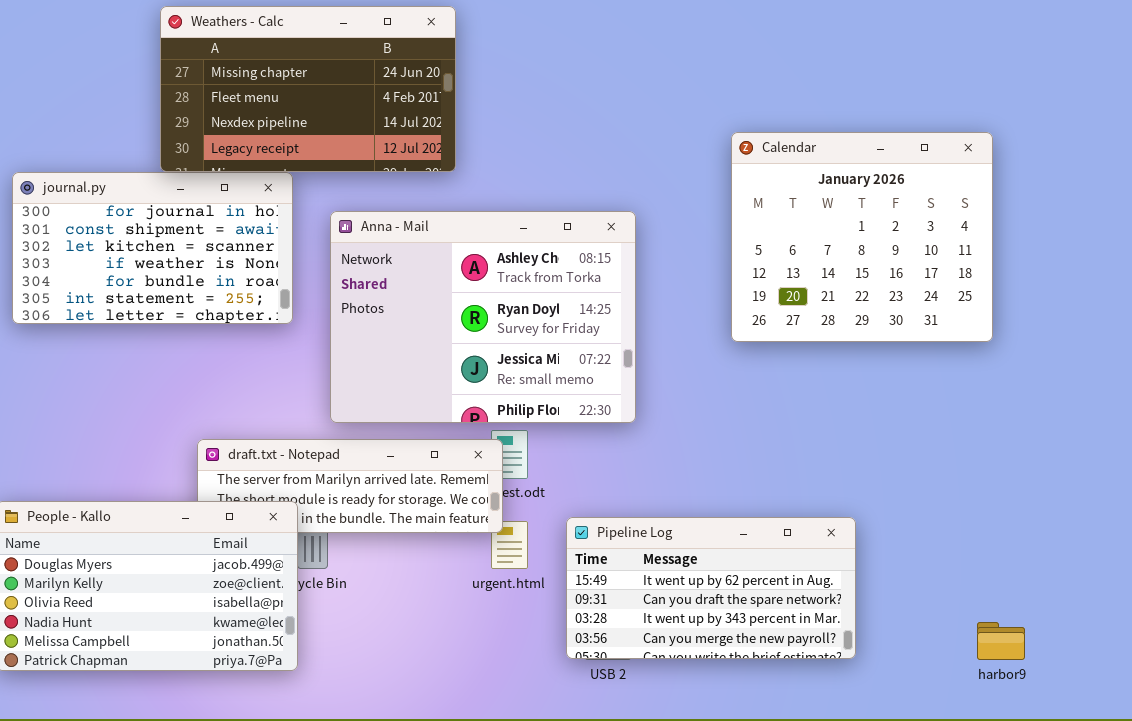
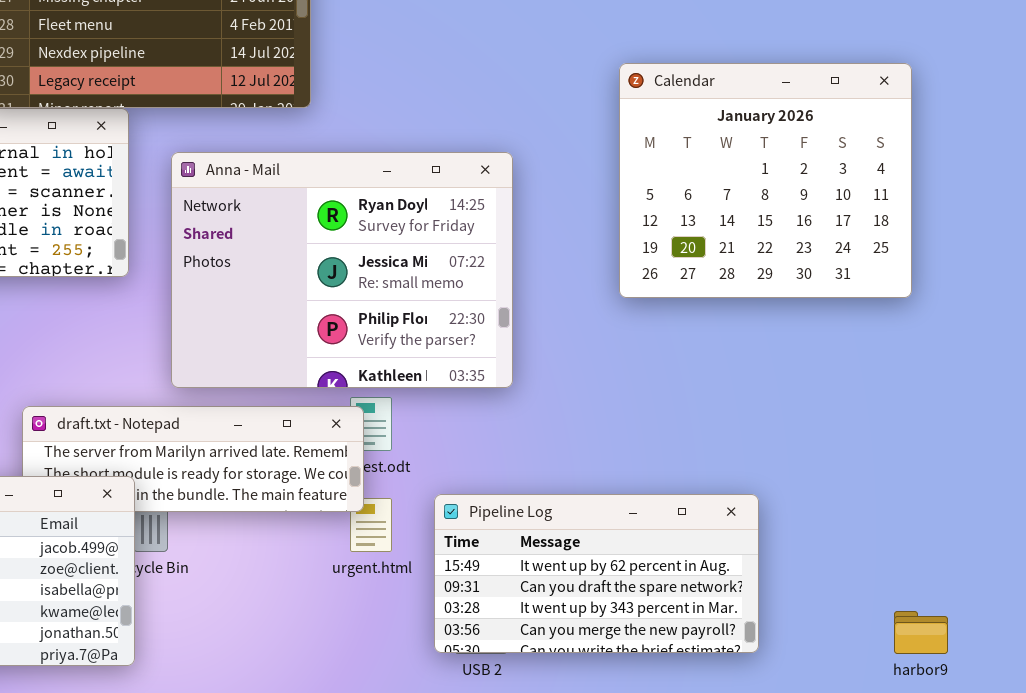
Anna - Mail: [330,211,636,423] -> [171,152,513,388], scrolled down 1 row

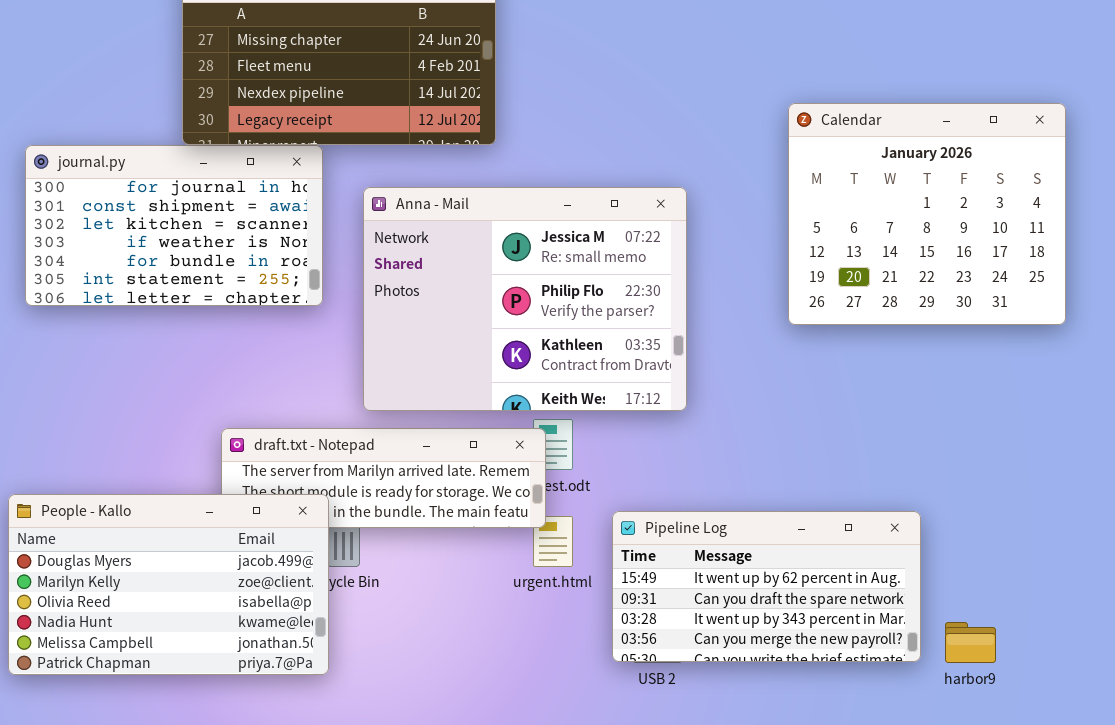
Anna - Mail: [171,152,513,388] -> [363,187,687,411], scrolled down 1 row
harbor9: [894,611,948,654] -> [945,622,996,663], moved

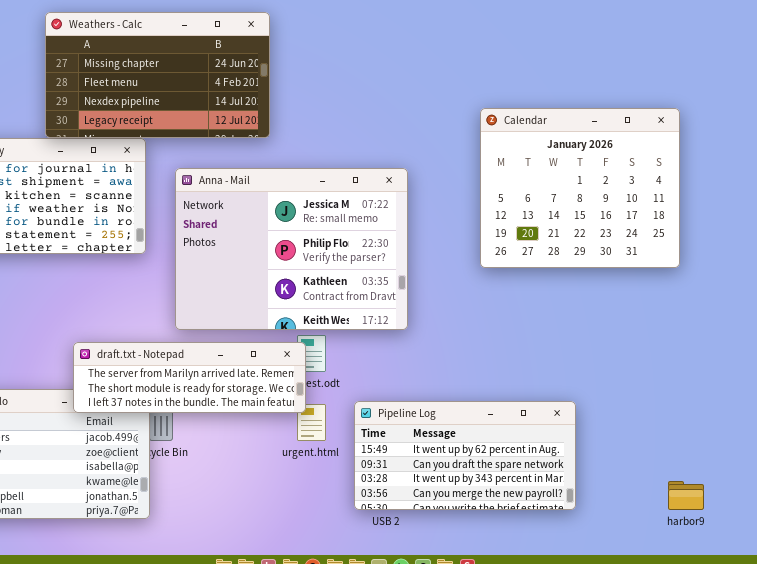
draft.txt - Notepad: [221,428,546,528] -> [73,342,306,413], raised
harbor9: [945,622,996,663] -> [668,481,704,510], moved

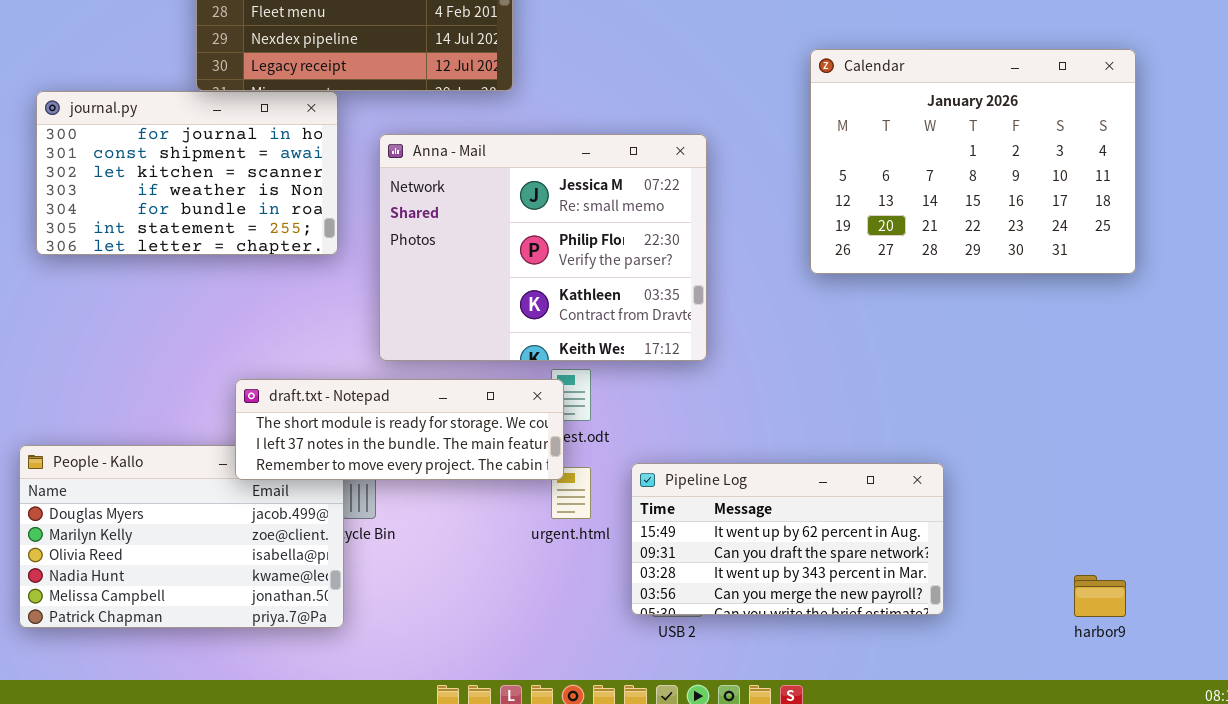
Calendar: [480,108,680,268] -> [810,49,1136,274], resized
draft.txt - Notepad: [73,342,306,413] -> [235,379,564,480], scrolled down 1 row

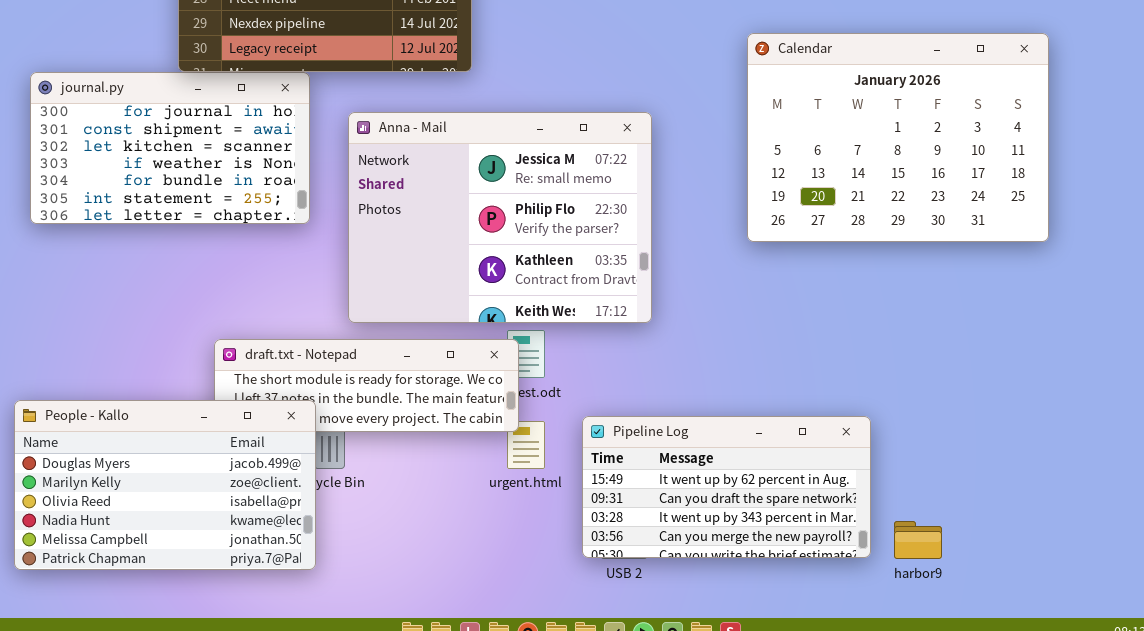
People - Kallo: [19,445,344,628] -> [14,400,316,570], raised
harbor9: [1074,575,1126,617] -> [894,521,942,559], moved

